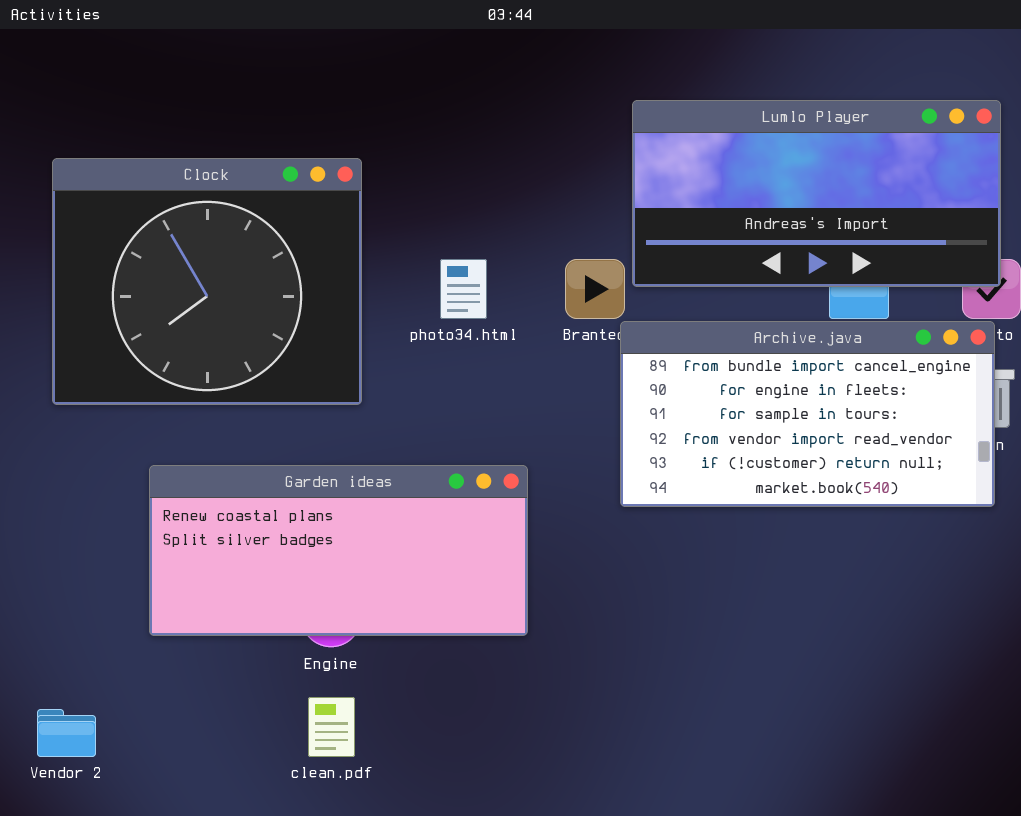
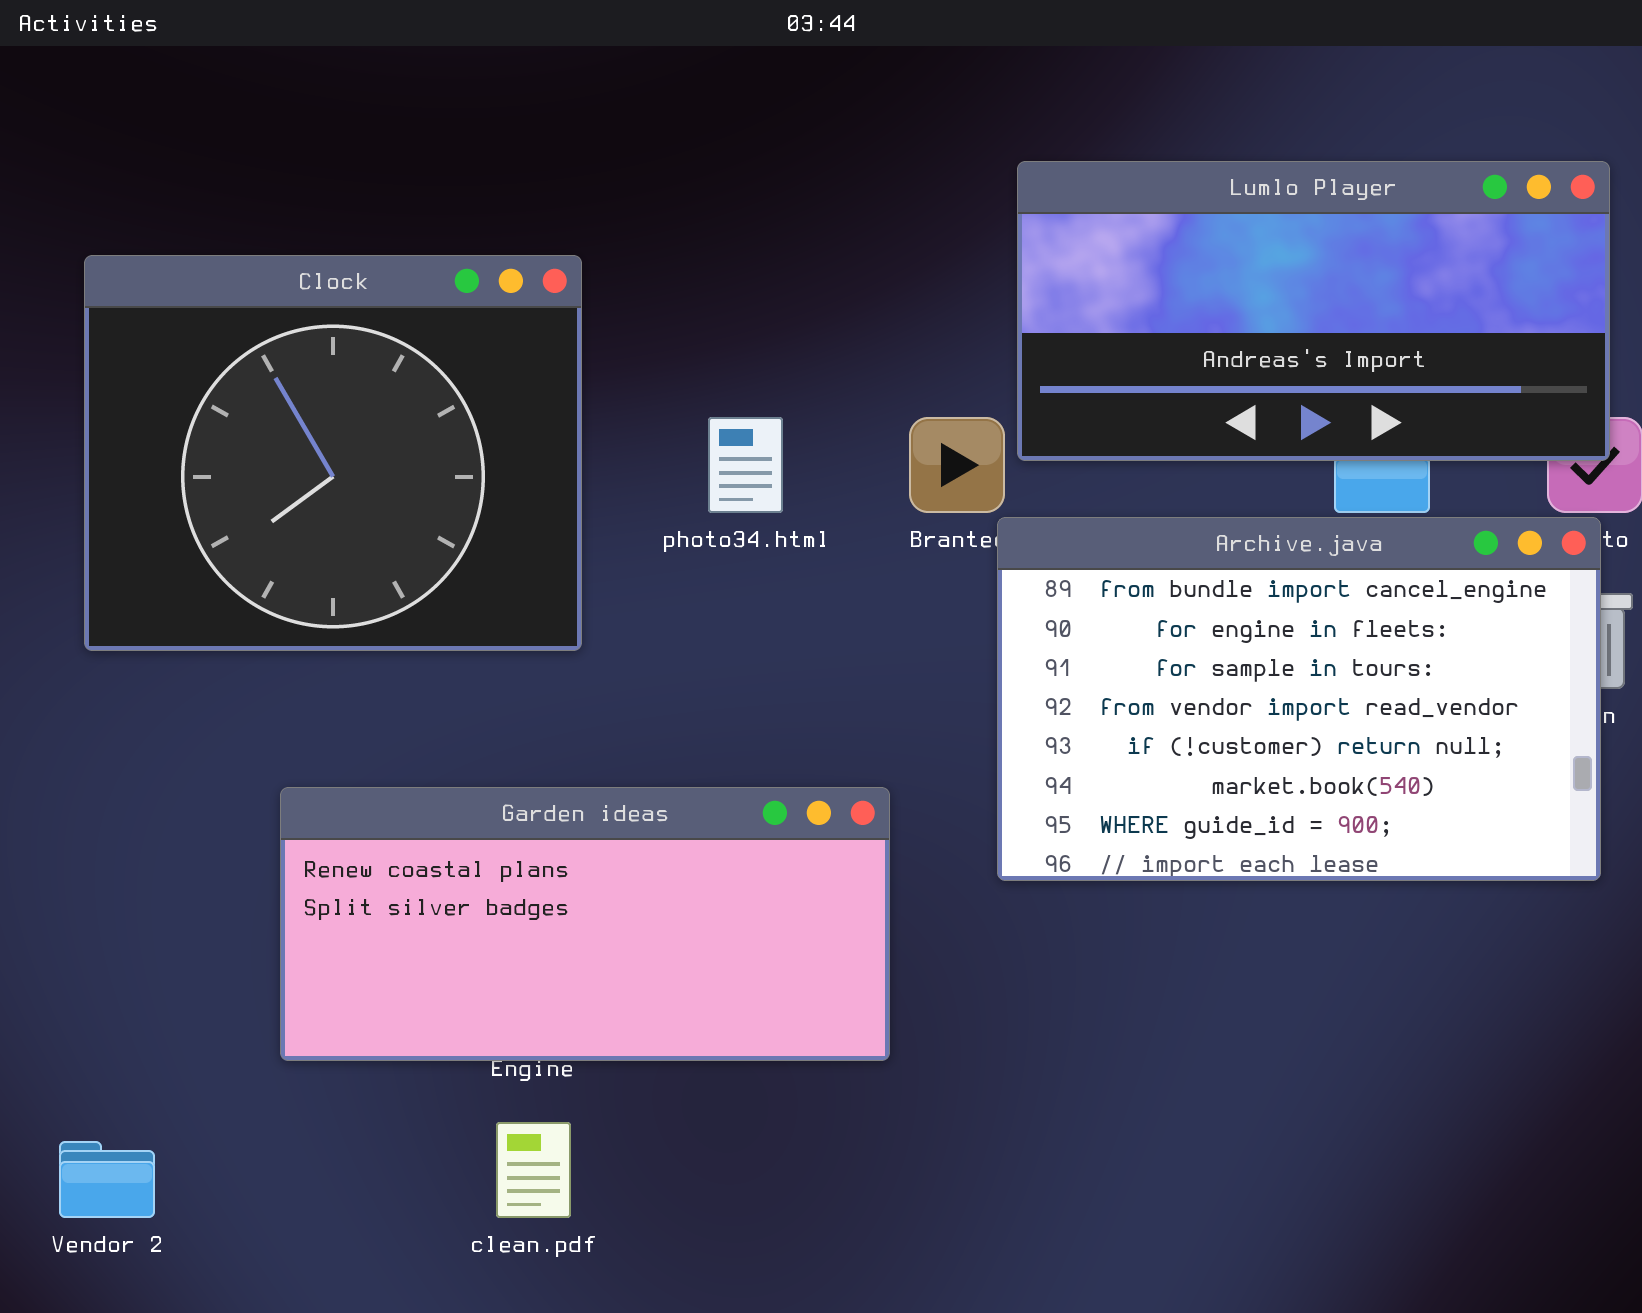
Archive.java: [620,321,995,507] -> [997,517,1601,881], resized
Garden ideas: [149,465,528,636] -> [280,787,890,1061], moved

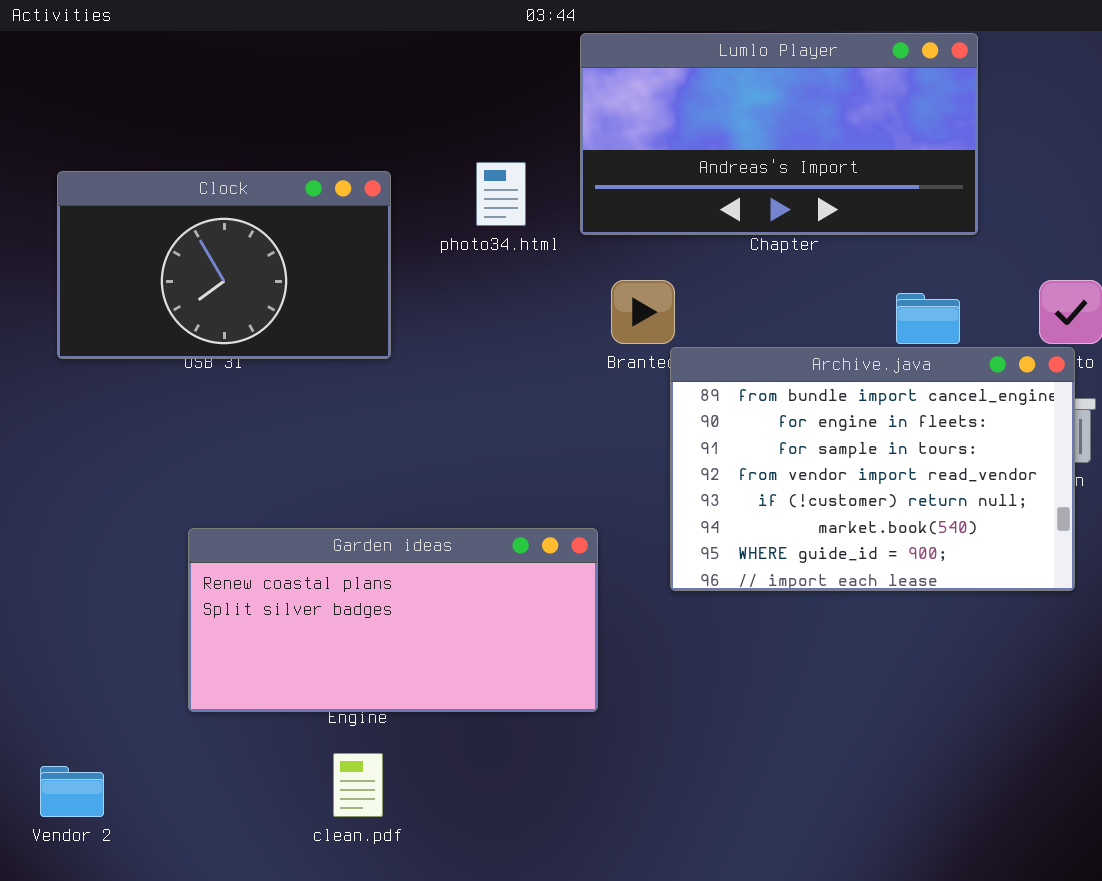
Lumlo Player: [1017,161,1610,461] -> [580,33,978,235], moved
Clock: [84,255,582,651] -> [57,171,391,359], resized
photo34.html: [708,417,783,513] -> [476,162,526,226], moved

